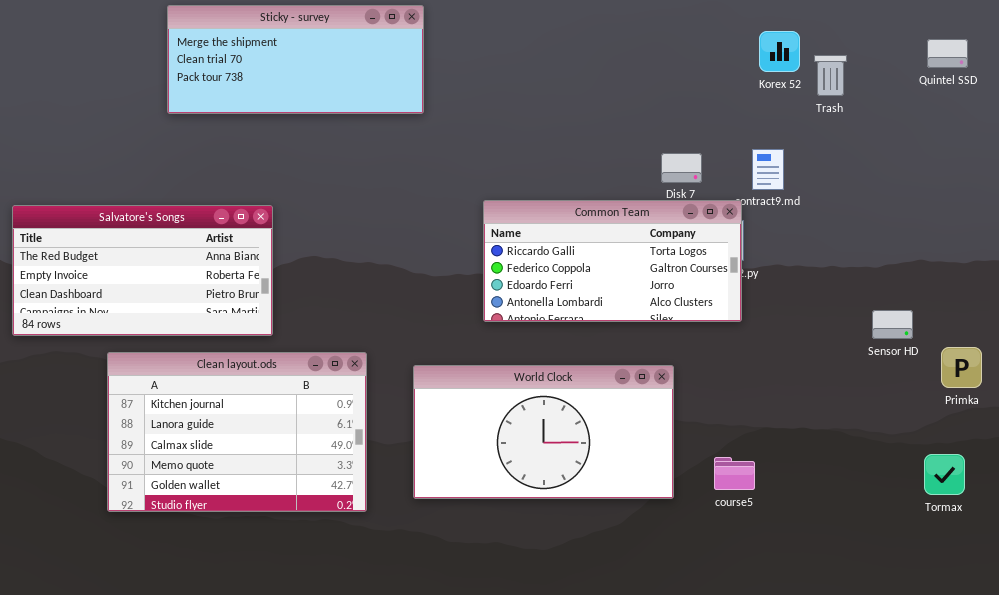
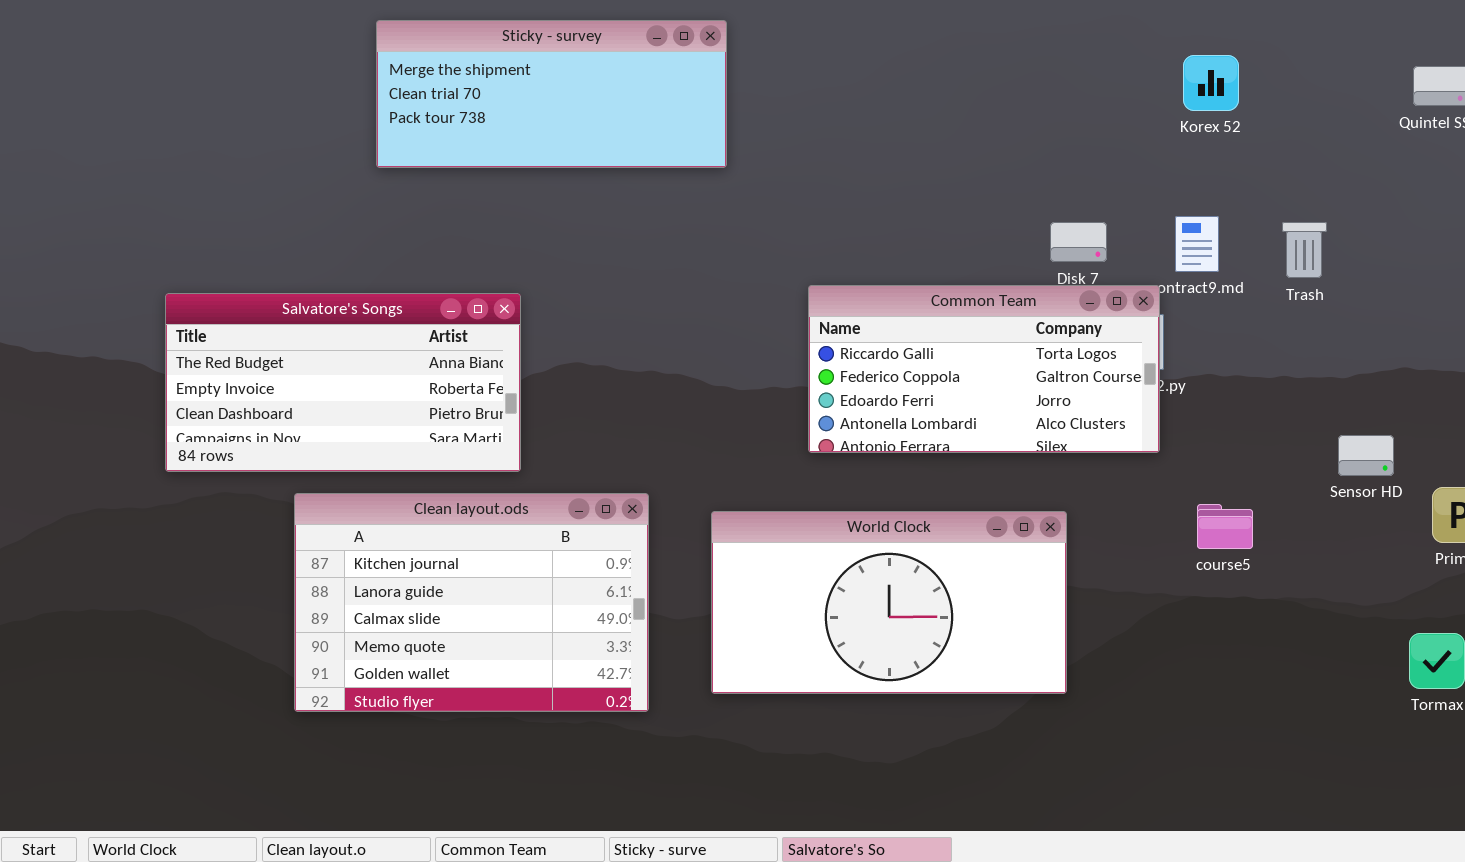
Trash: [814,55,847,96] -> [1282,222,1327,278], moved
course5: [714,457,755,490] -> [1197,504,1253,549], moved

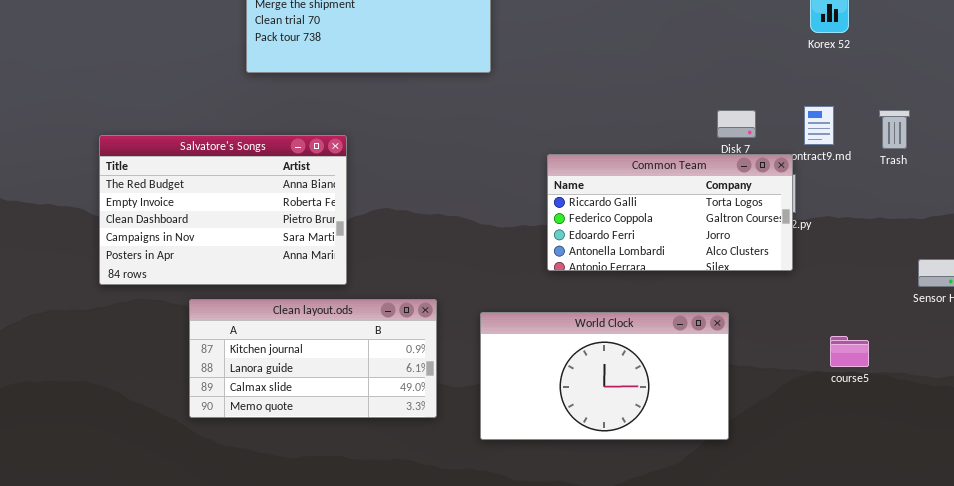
Salvatore's Songs: [165,293,521,472] -> [99,135,347,285], resized
Clean layout.ods: [294,493,649,712] -> [189,299,437,418], resized
course5: [1197,504,1253,549] -> [830,336,869,367], moved

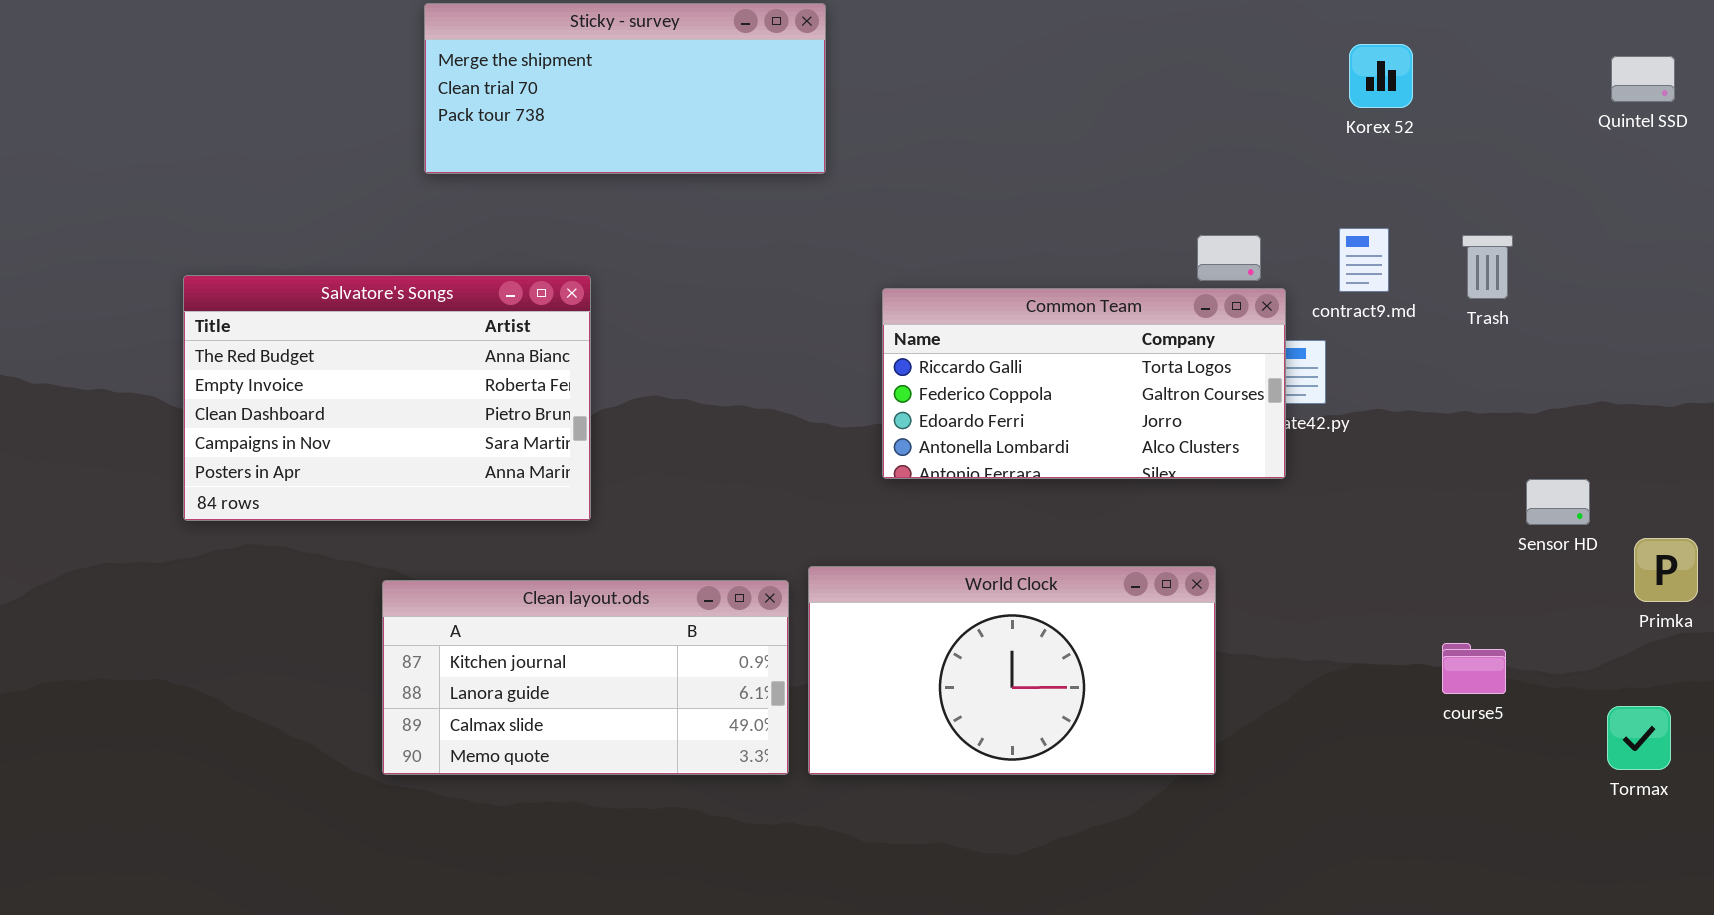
Common Team: [547,154,793,271] -> [882,288,1286,479], moved
Clean layout.ods: [189,299,437,418] -> [382,580,789,775], moved
course5: [830,336,869,367] -> [1442,643,1506,694], moved

